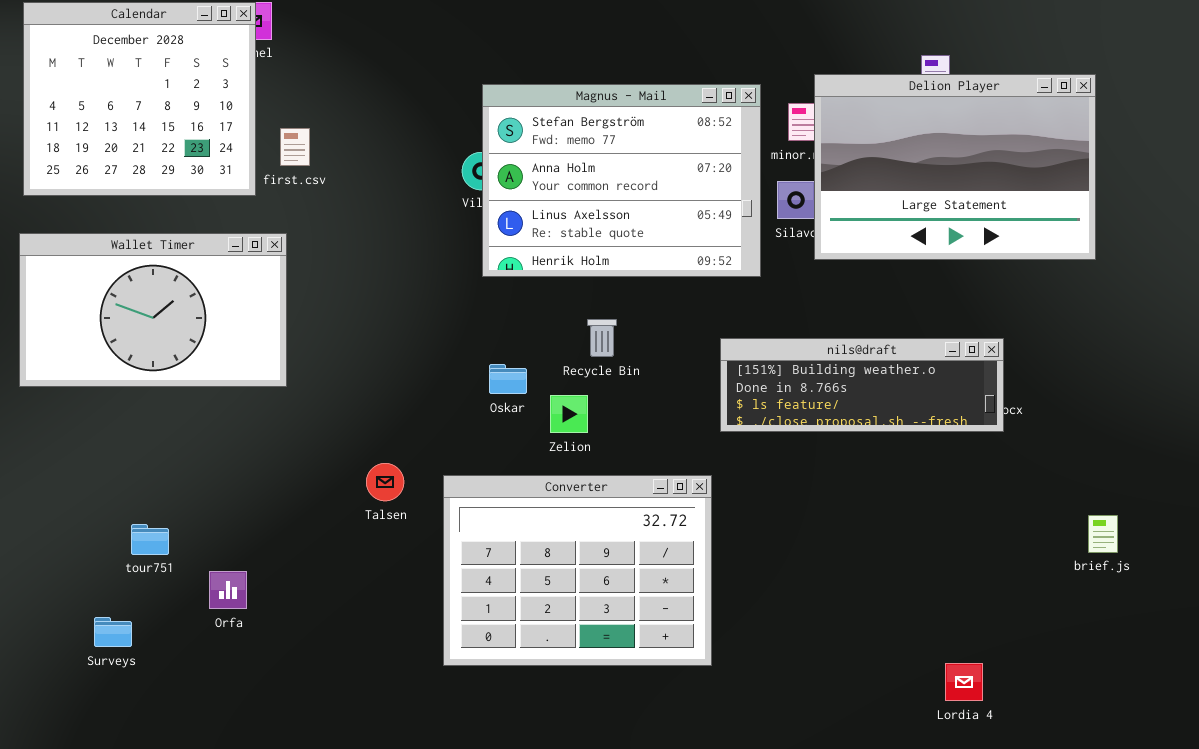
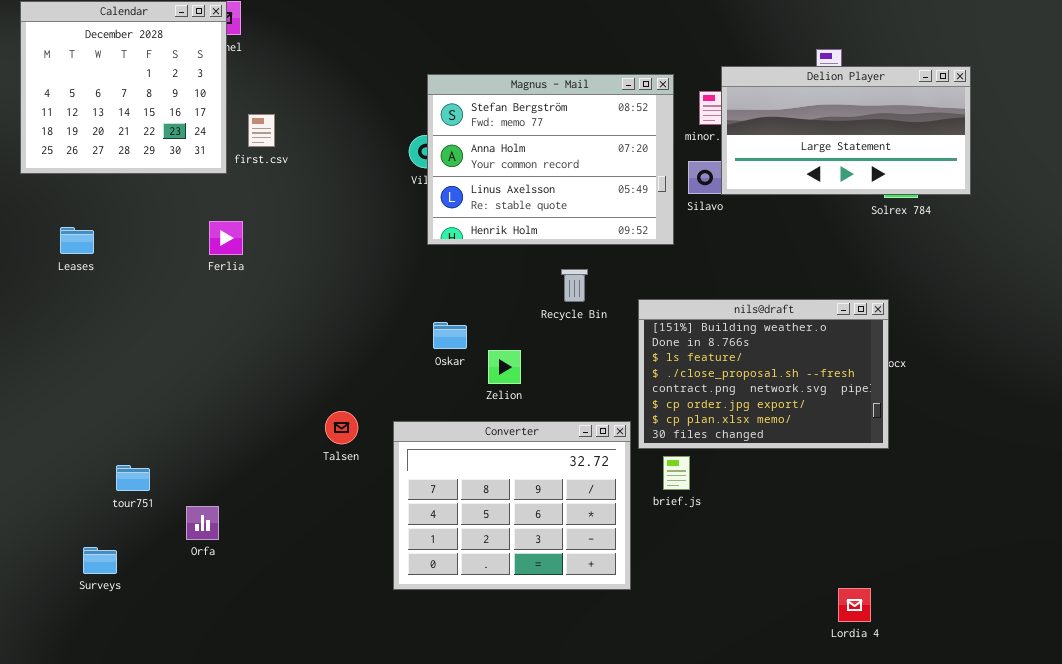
Delion Player: [814,74,1096,260] -> [721,66,971,195], resized
Wallet Timer: [19,233,287,387] -> none, closed
Recycle Bin: [587,319,617,357] -> [561,269,588,302], moved
nils@draft: [720,338,1004,432] -> [638,299,889,449], resized
brief.js: [1088,515,1118,553] -> [663,456,690,490], moved

